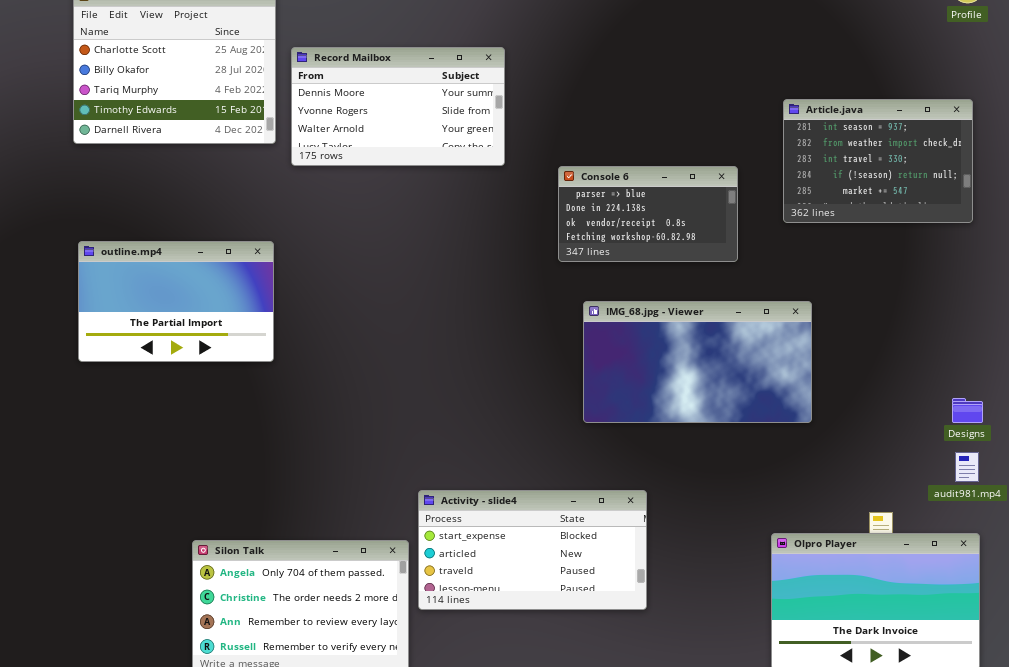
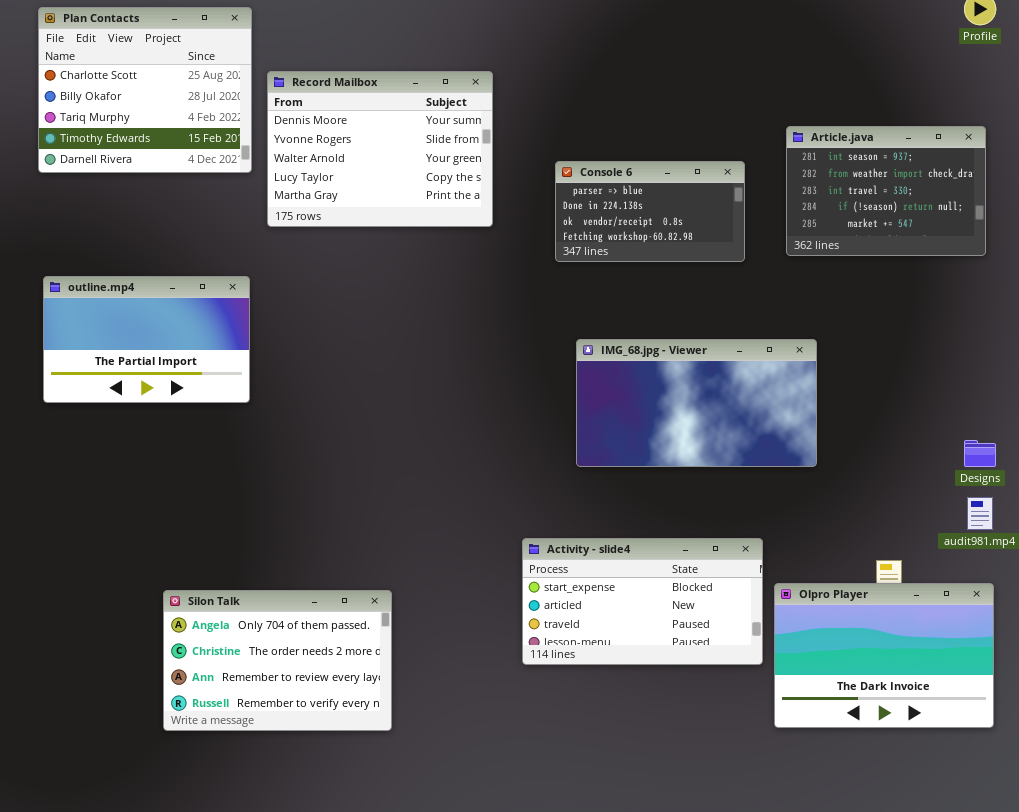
Record Mailbox: [291,47,505,166] -> [267,71,493,227], resized
Console 6: [558,166,738,262] -> [555,161,745,262], moved
Activity - slide4: [418,490,647,610] -> [522,538,763,665], moved

